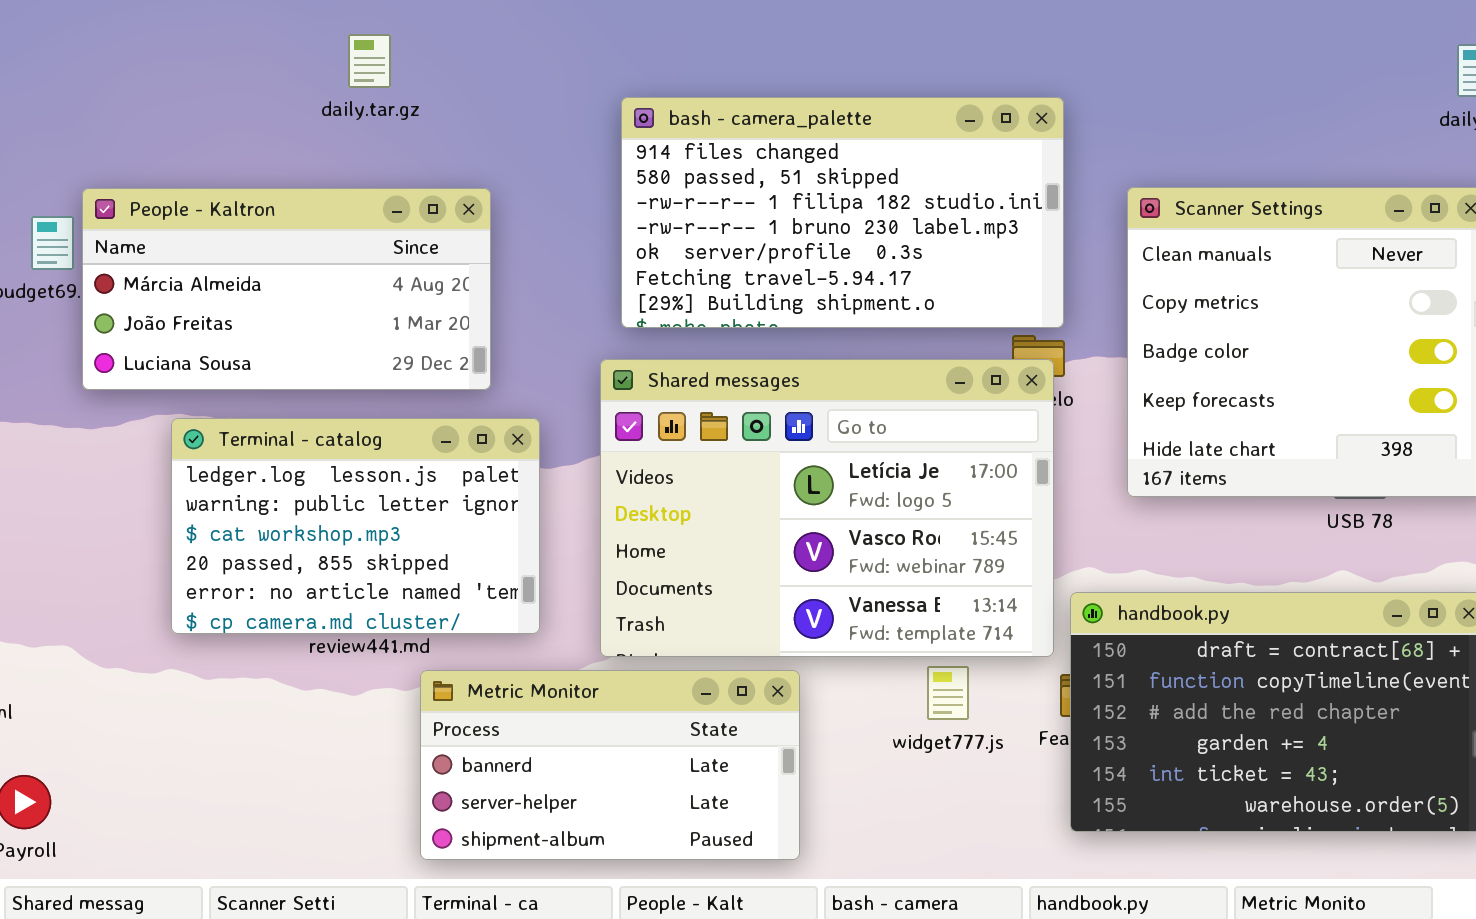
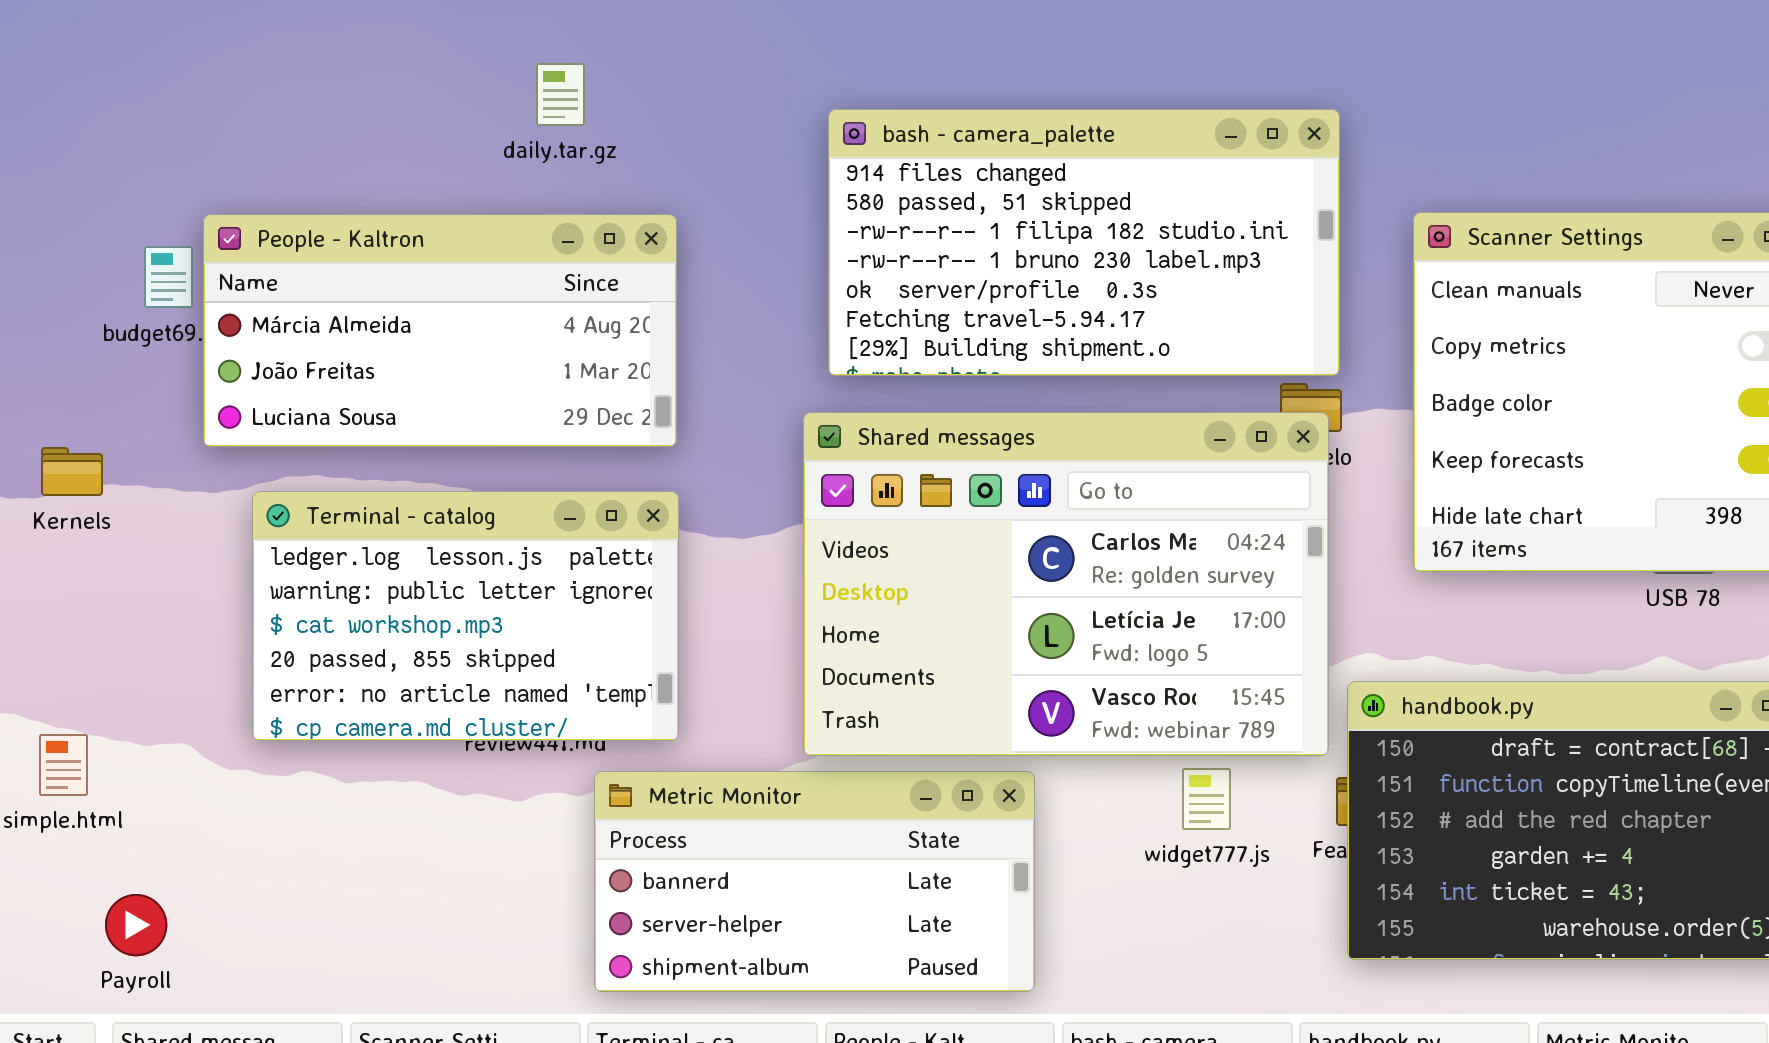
daily.tar.gz: [348,34,391,88] -> [536,63,585,126], moved
Shared messages: [600,359,1054,657] -> [803,412,1329,756], scrolled up 1 row
Terminal - catalog: [171,418,540,634] -> [252,491,679,741], moved

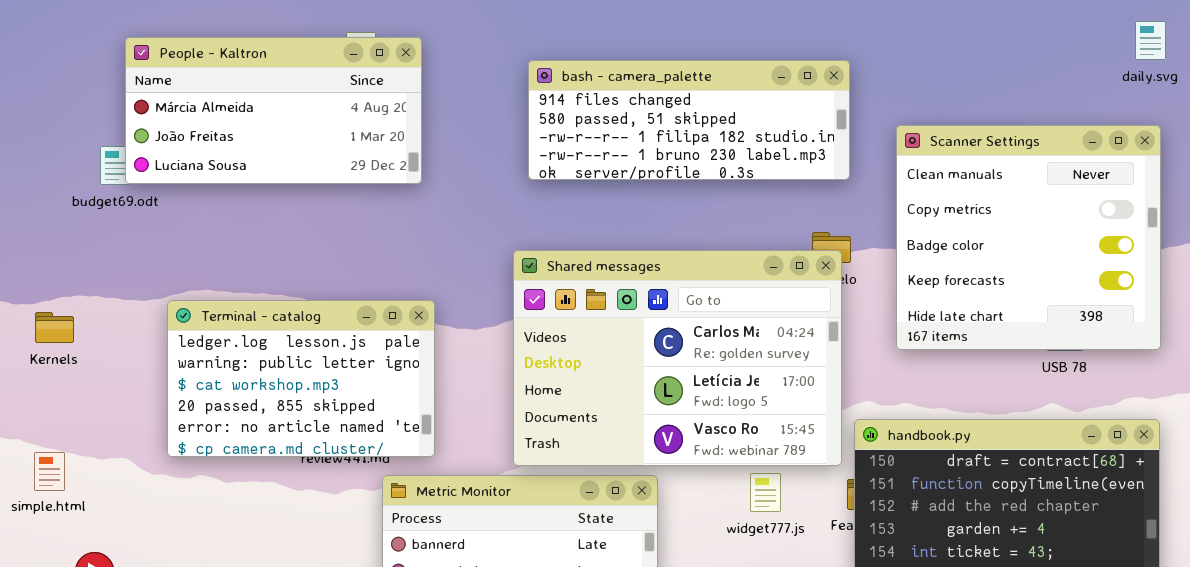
bash - camera_palette: [828,109,1340,376] -> [528,60,850,180], resized
People - Kaltron: [203,214,677,447] -> [125,37,422,184], moved
Kernels: [41,447,103,496] -> [35,312,74,343], moved

